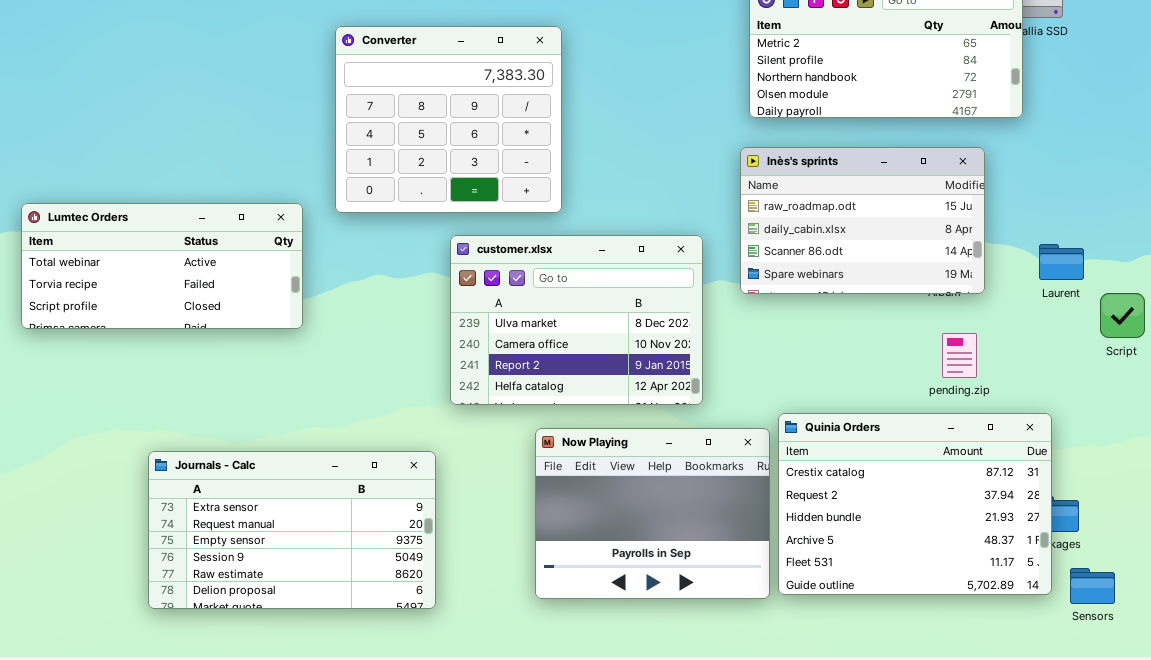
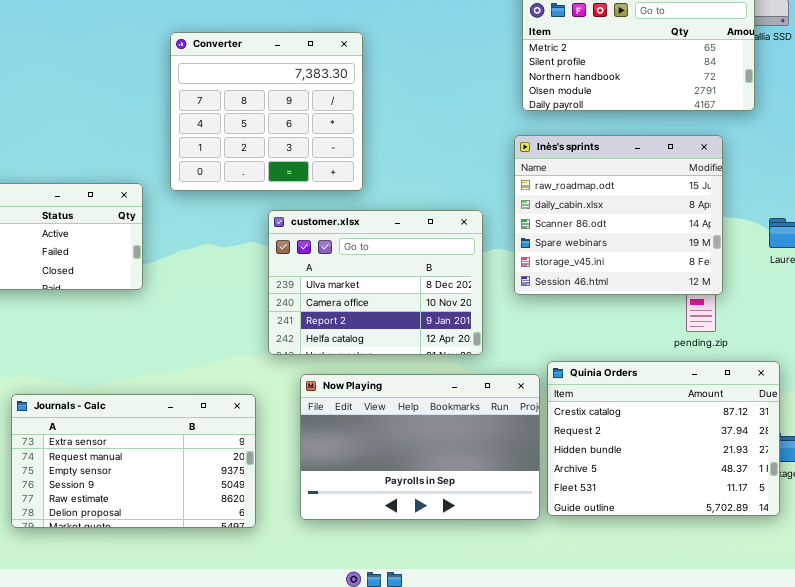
Inès's sprints: [740,147,985,294] -> [514,135,723,295], resized
Now Playing: [535,428,770,599] -> [300,374,540,520], resized

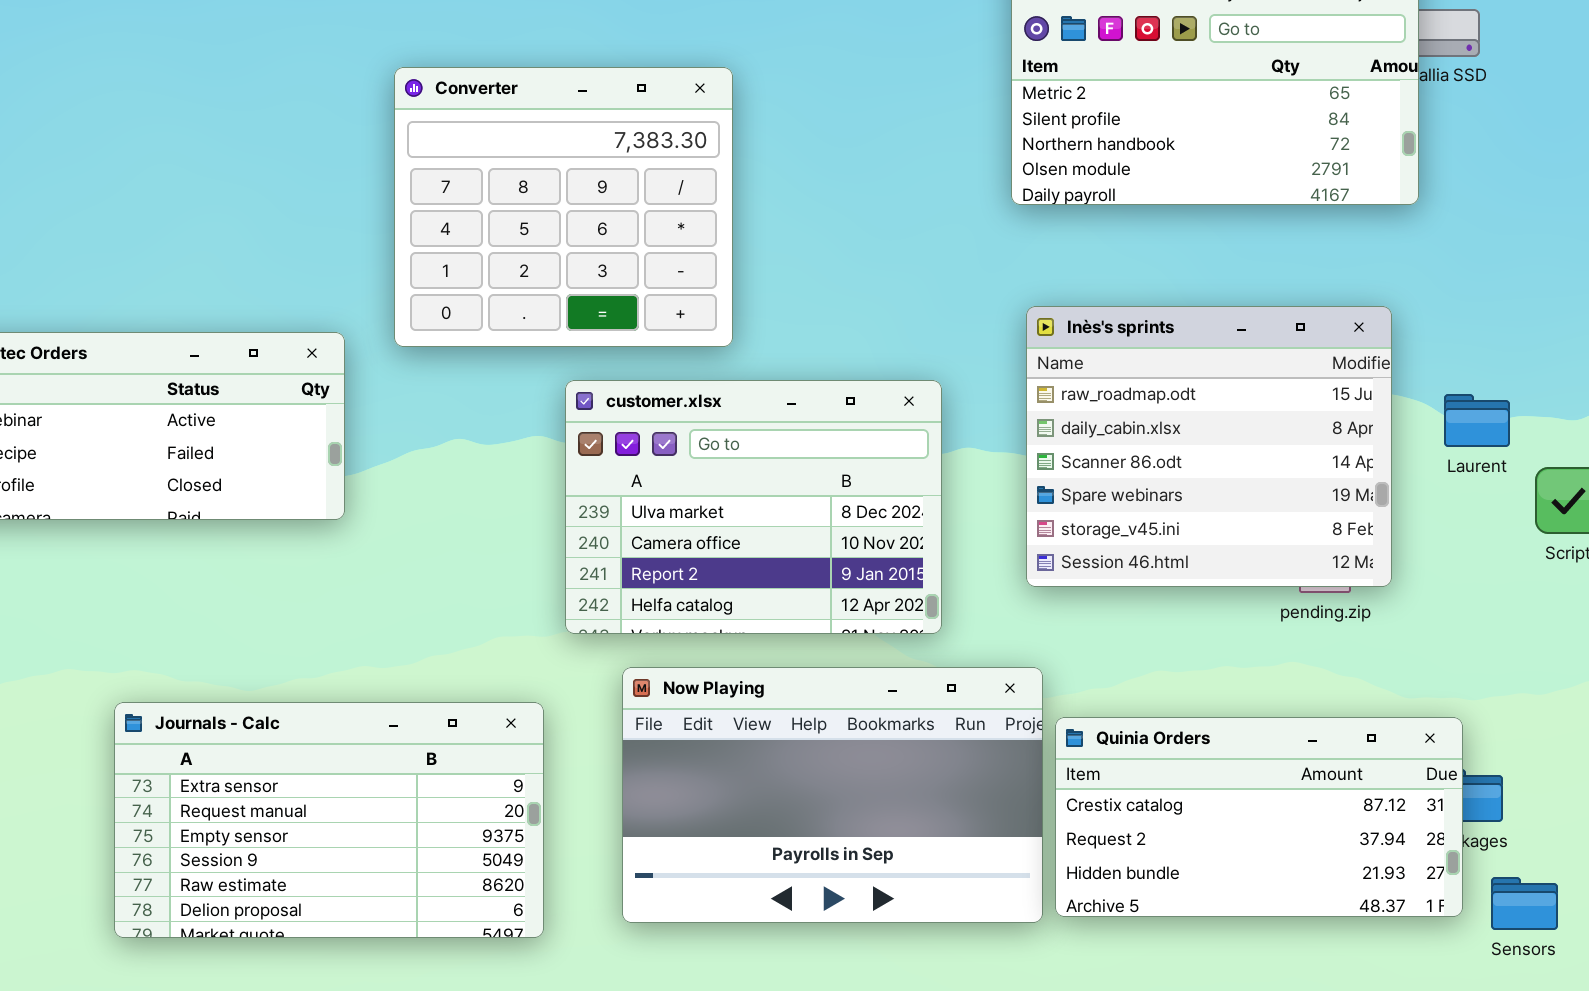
Inès's sprints: [514,135,723,295] -> [1026,306,1392,587], moved
Quinia Orders: [547,361,780,516] -> [1055,717,1463,917], resized

